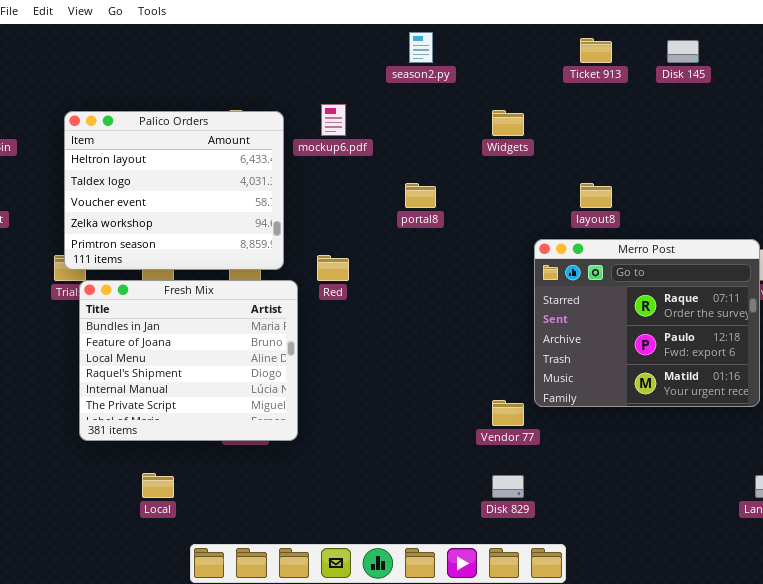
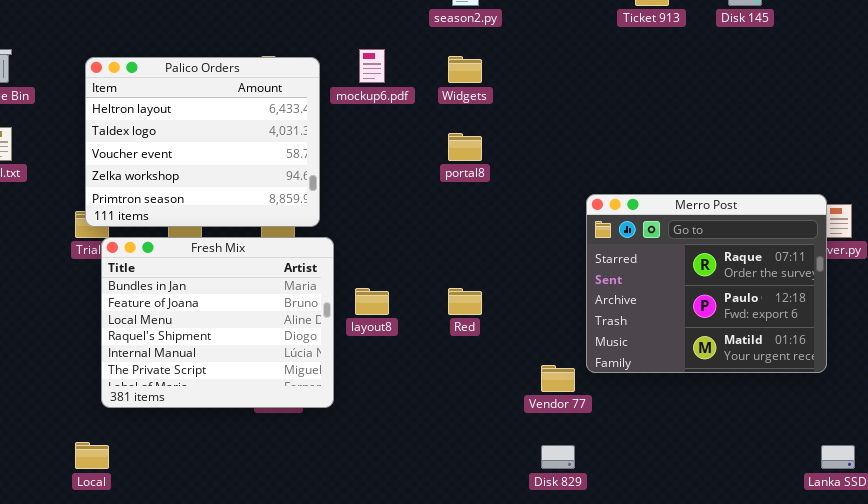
Widgets: [492,110,524,136] -> [448,56,482,83], moved
layout8: [580,183,612,208] -> [355,288,389,315], moved
Red: [317,255,349,281] -> [448,288,482,315], moved
Local: [142,473,174,498] -> [75,442,109,469], moved

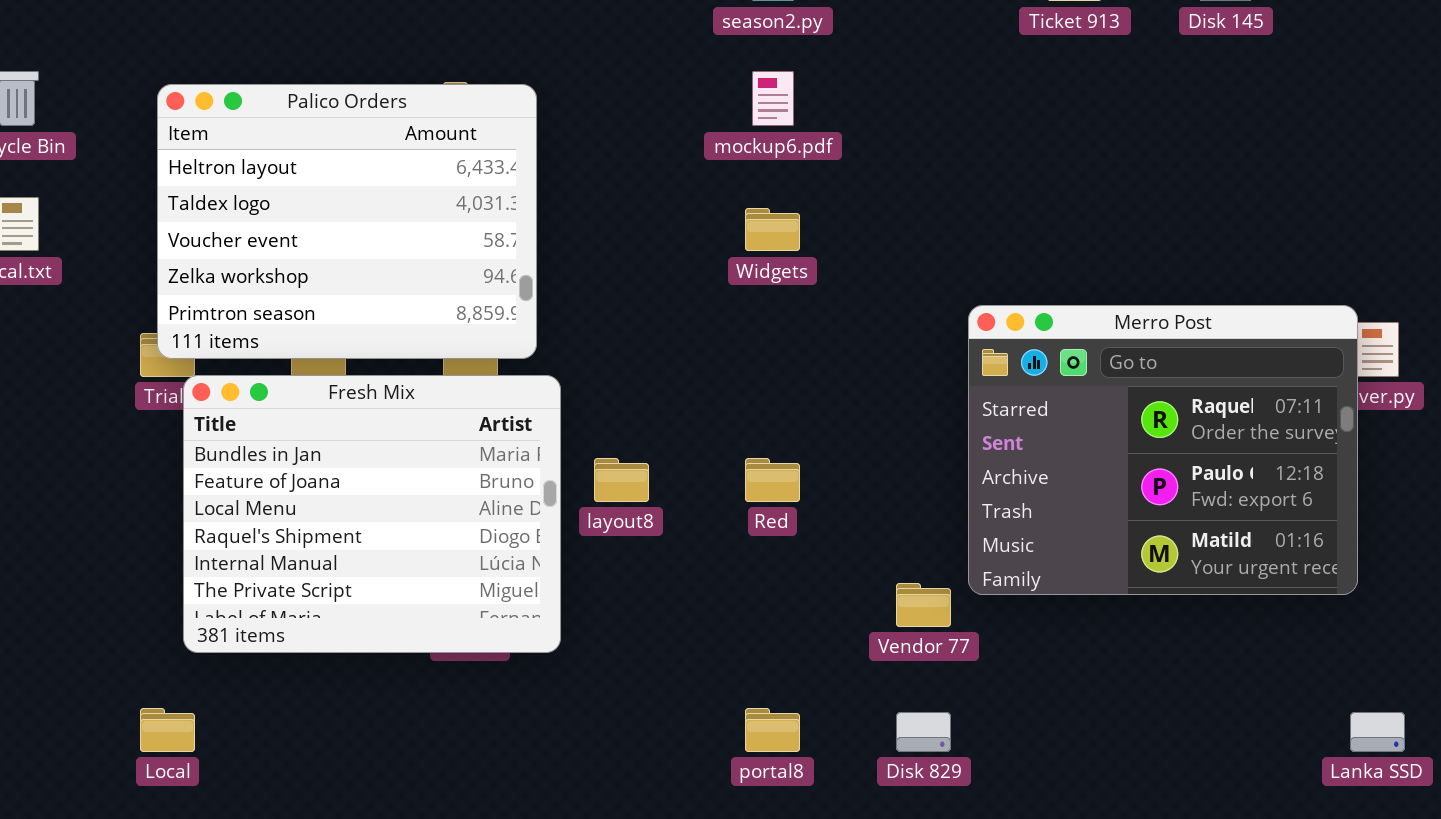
mockup6.pdf: [359,49,385,83] -> [752,71,794,126], moved
Widgets: [448,56,482,83] -> [745,208,800,251], moved
portal8: [448,133,482,161] -> [745,708,800,752], moved

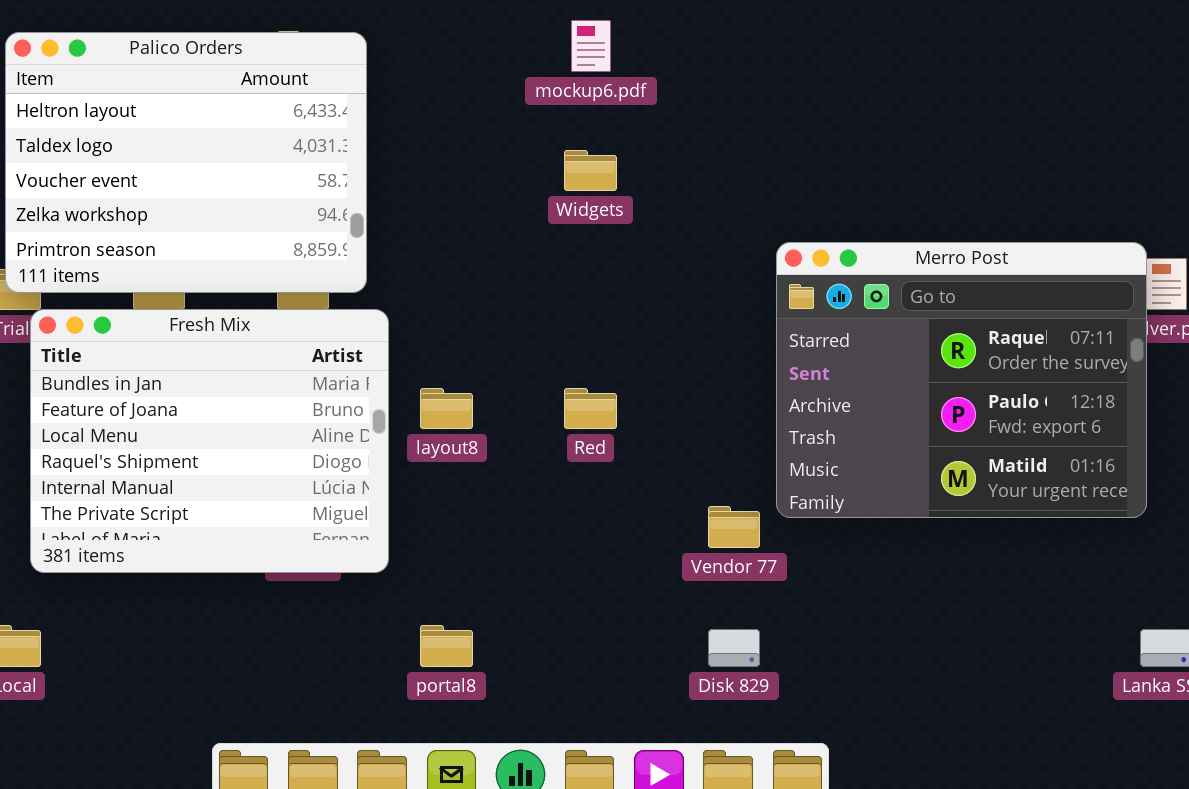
portal8: [745,708,800,752] -> [420,625,473,667], moved

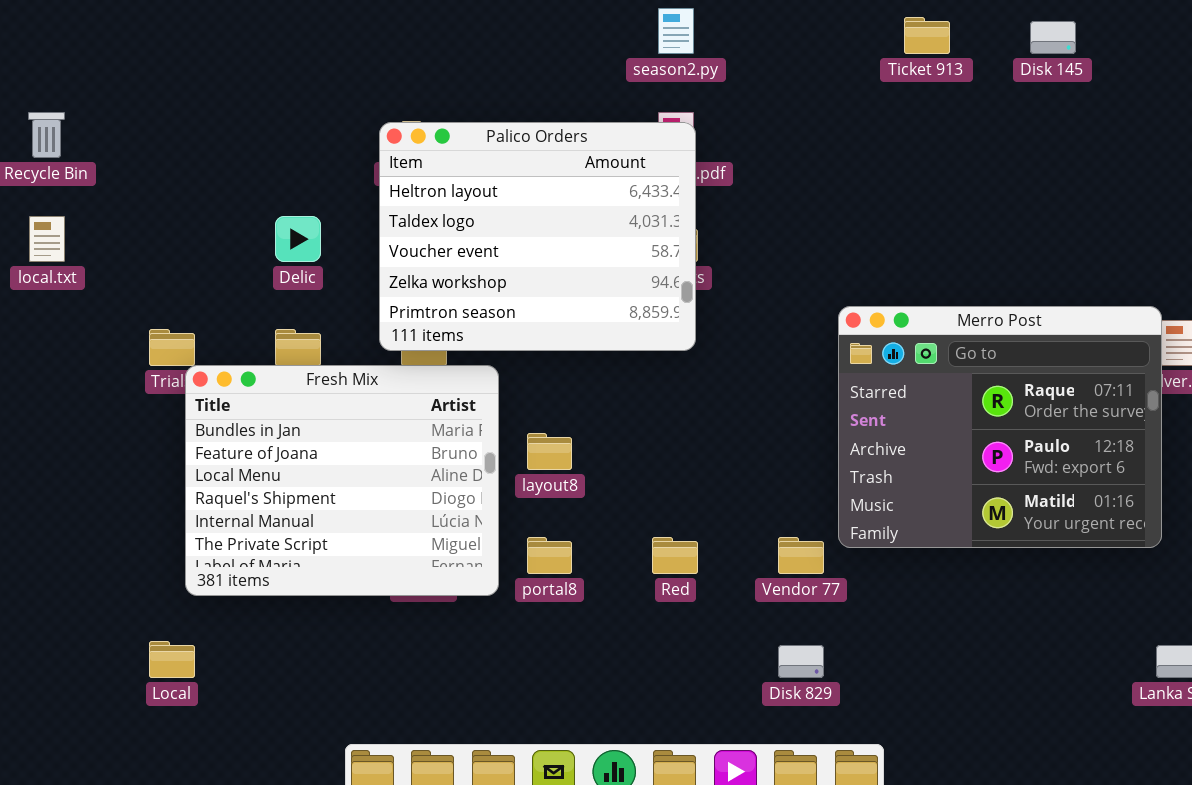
Palico Orders: [5,32,367,293] -> [379,122,696,351], moved
Red: [564,388,617,429] -> [652,537,698,574], moved
portal8: [420,625,473,667] -> [527,537,572,574], moved

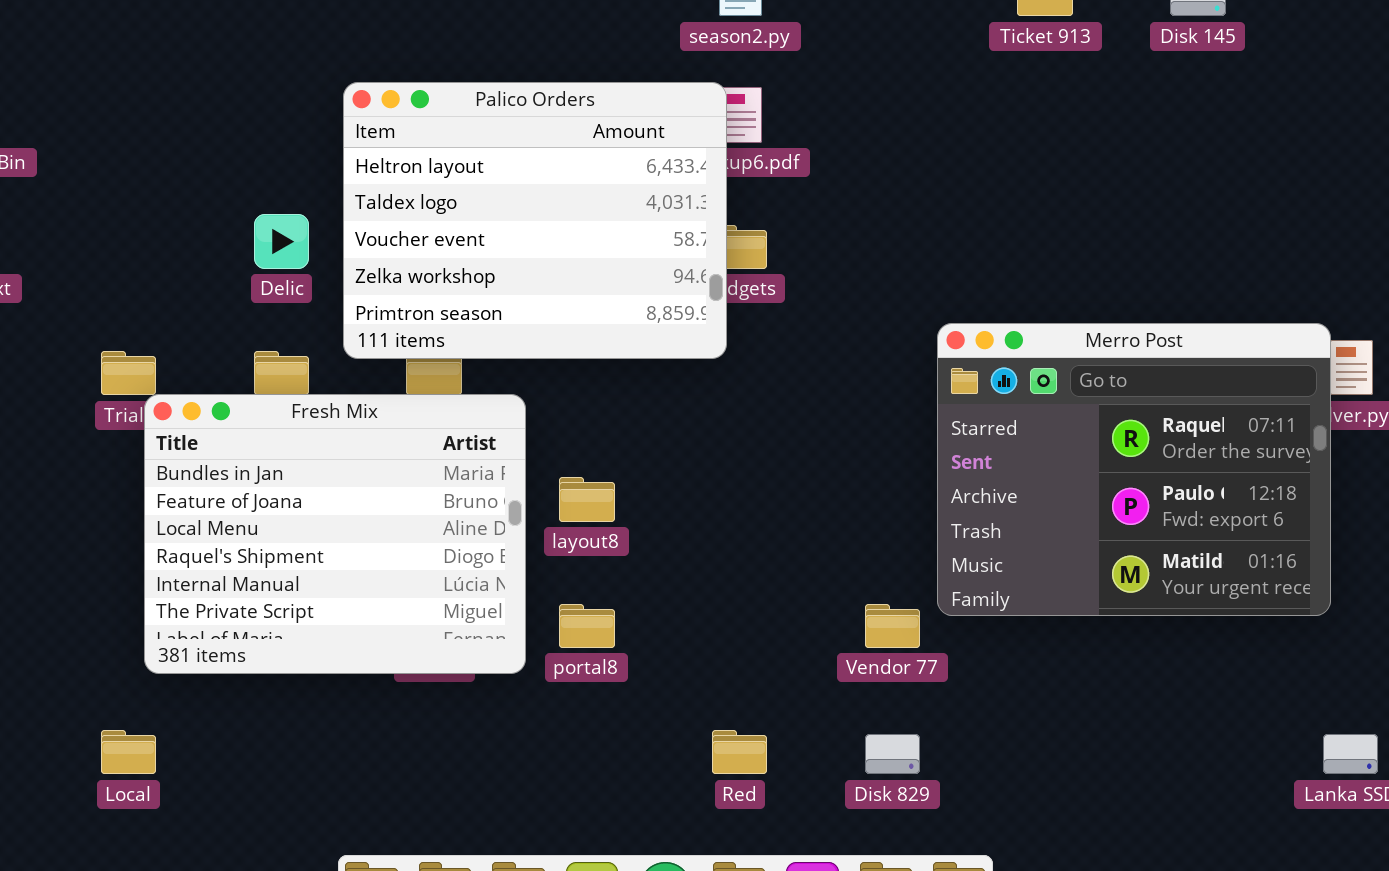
Palico Orders: [379,122,696,351] -> [343,82,727,359], moved
Red: [652,537,698,574] -> [712,730,767,774], moved

